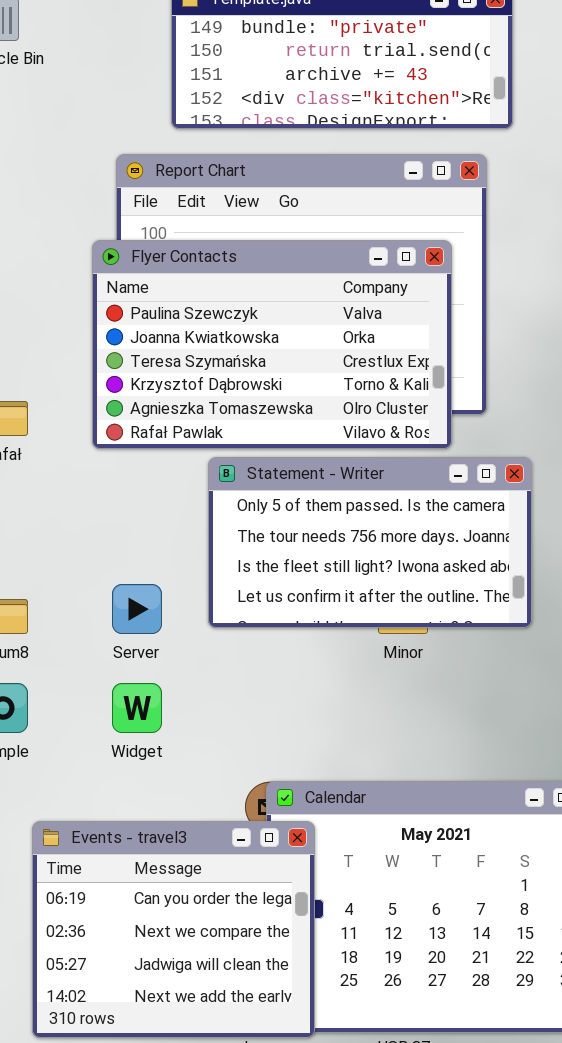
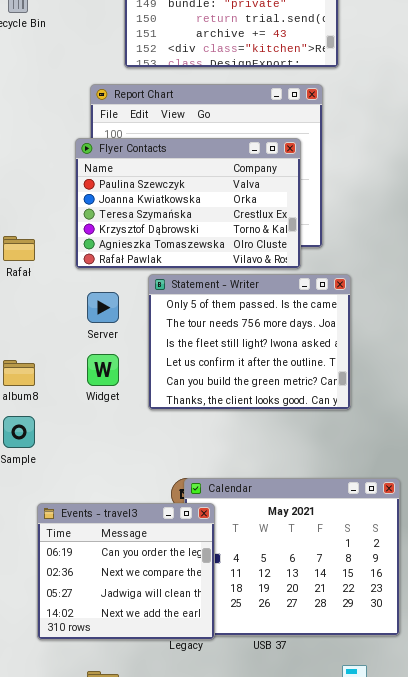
Statement - Writer: [208,457,532,628] -> [148,274,351,410], resized
Server: [112,584,162,634] -> [87,292,119,323], moved
Widget: [112,683,162,733] -> [87,354,119,386], moved

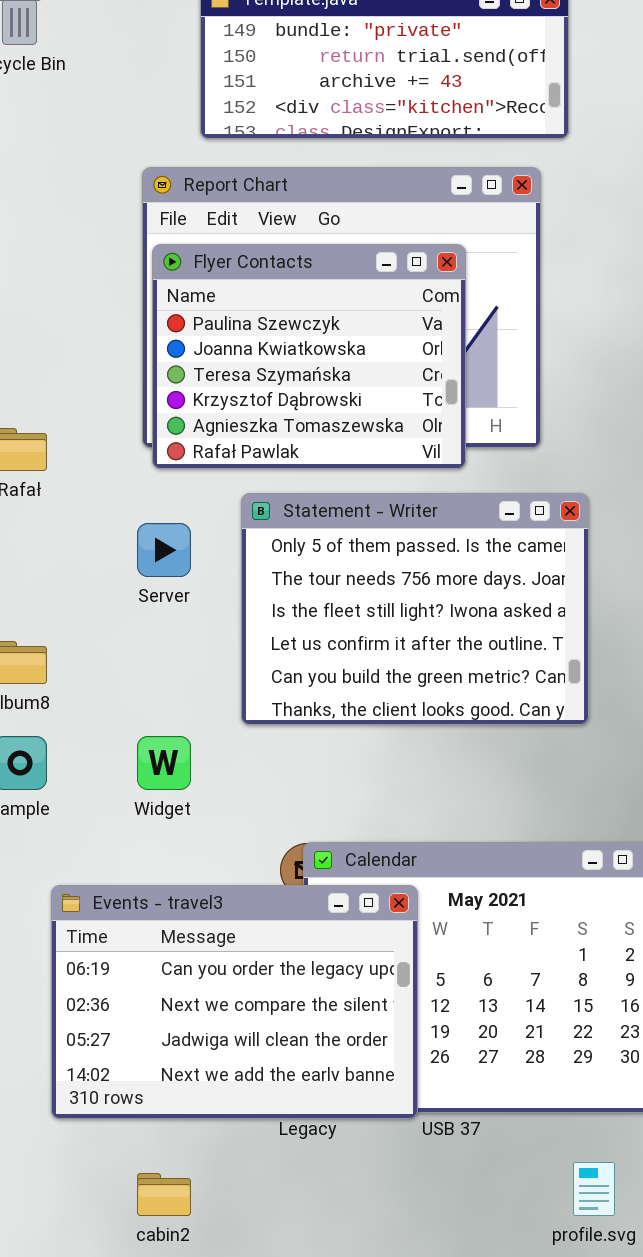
Flyer Contacts: [75,138,301,269] -> [152,244,466,469], moved, resized
Widget: [87,354,119,386] -> [137,736,191,790], moved
Events - travel3: [37,503,215,640] -> [51,885,418,1119], resized

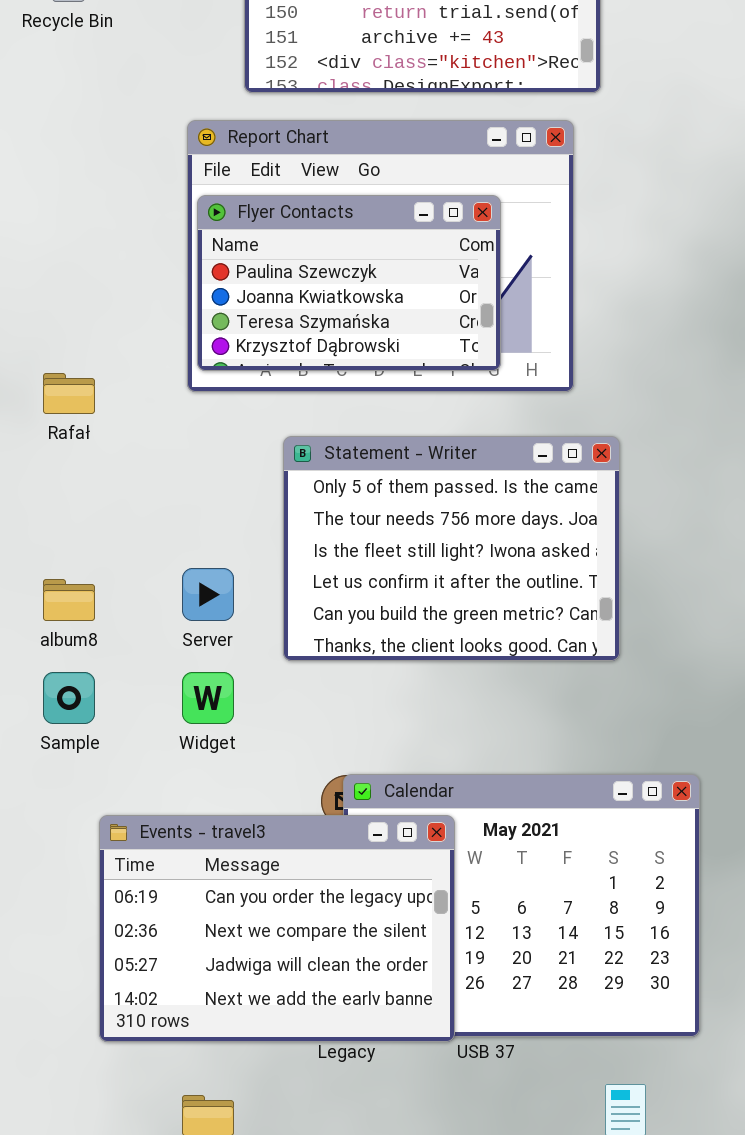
Flyer Contacts: [152,244,466,469] -> [197,195,501,371], resized
Server: [137,523,191,577] -> [182,568,234,621], moved

